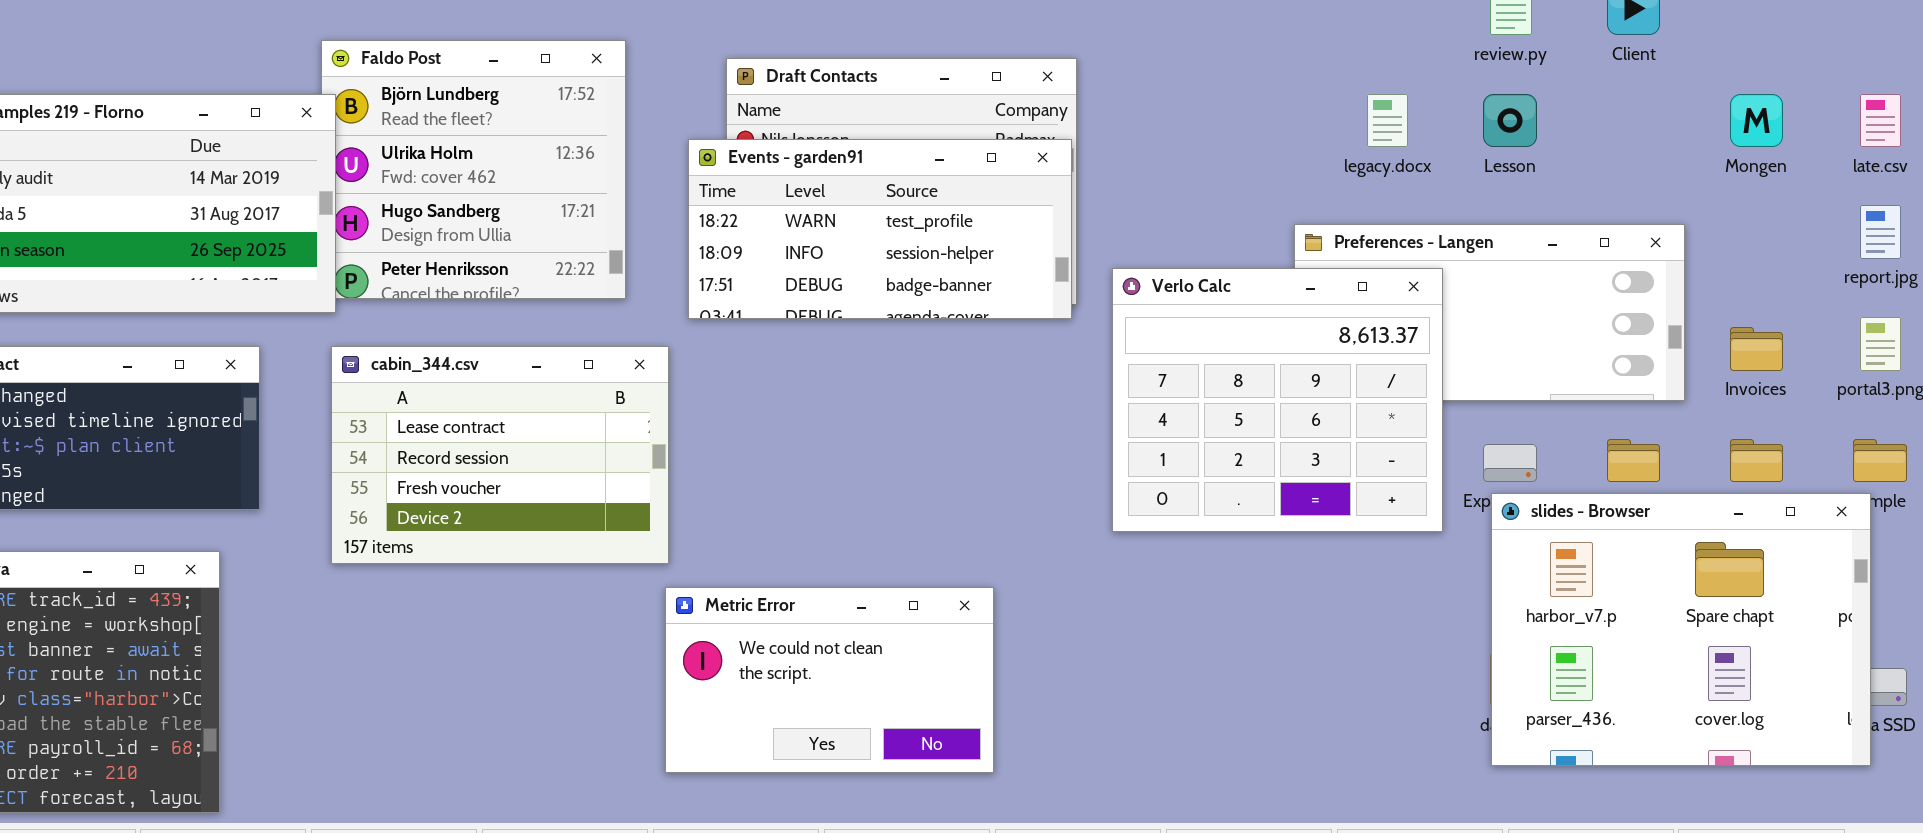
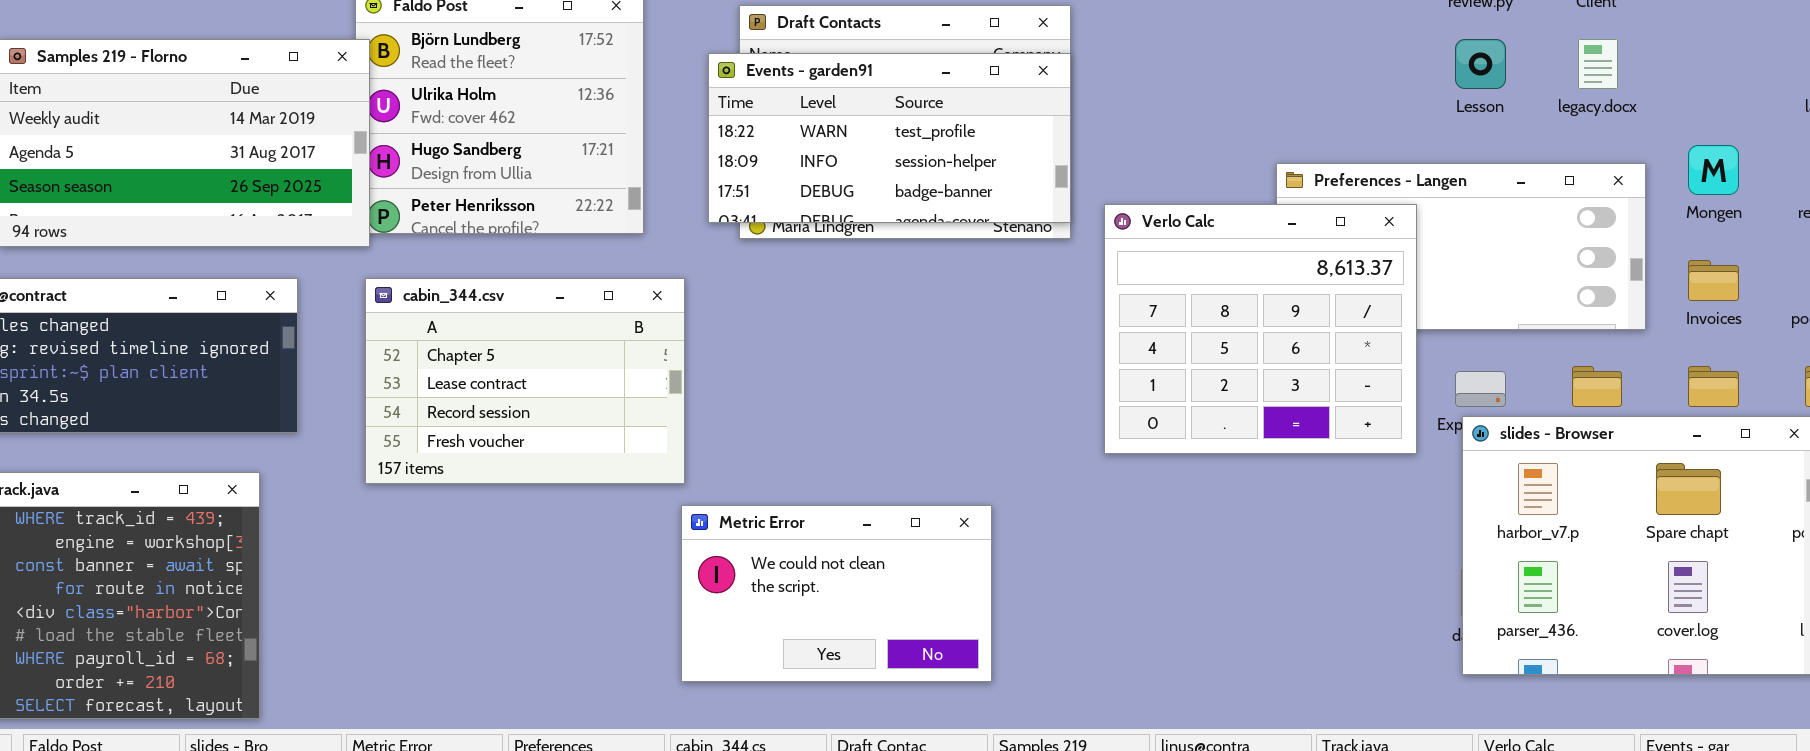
legacy.docx: [1367,94,1408,147] -> [1578,39,1618,89], moved
Mongen: [1730,94,1783,147] -> [1688,145,1739,195], moved
Events - garden91: [688,139,1072,319] -> [708,53,1071,223], moved
cabin_344.csv: [331,346,669,564] -> [365,278,685,484], scrolled up 1 row

